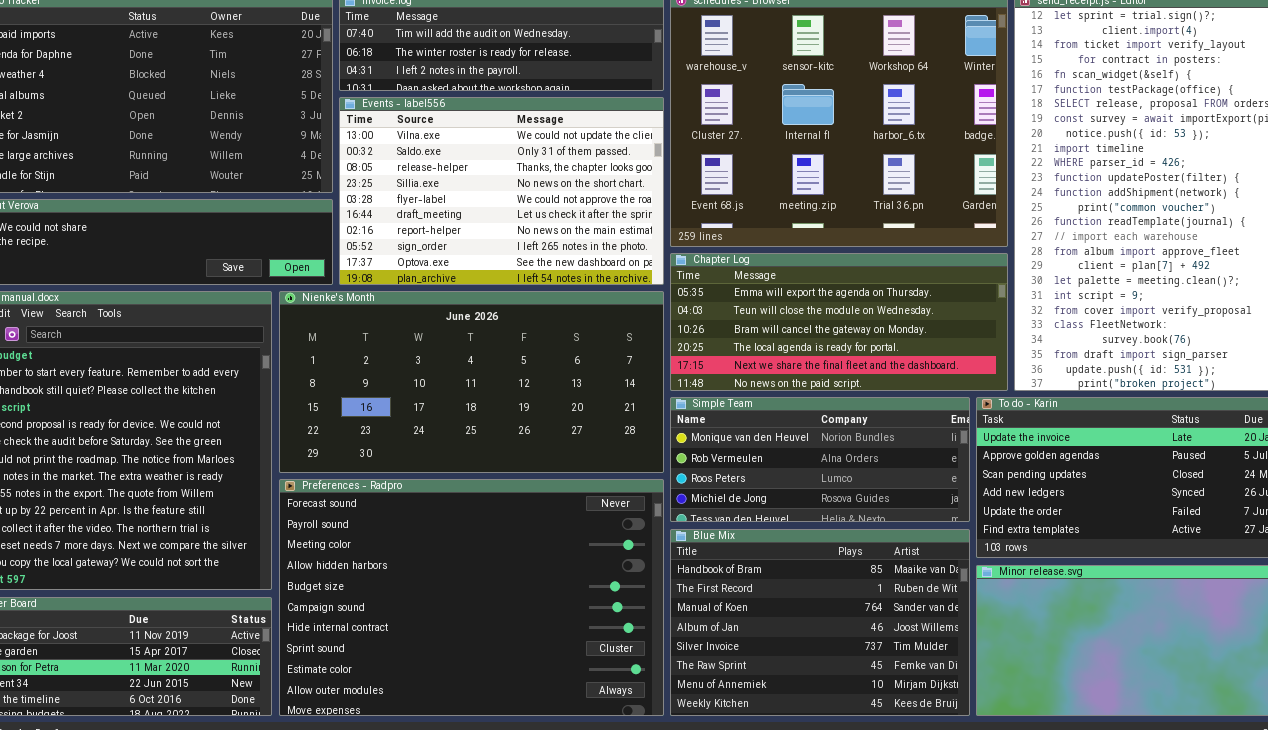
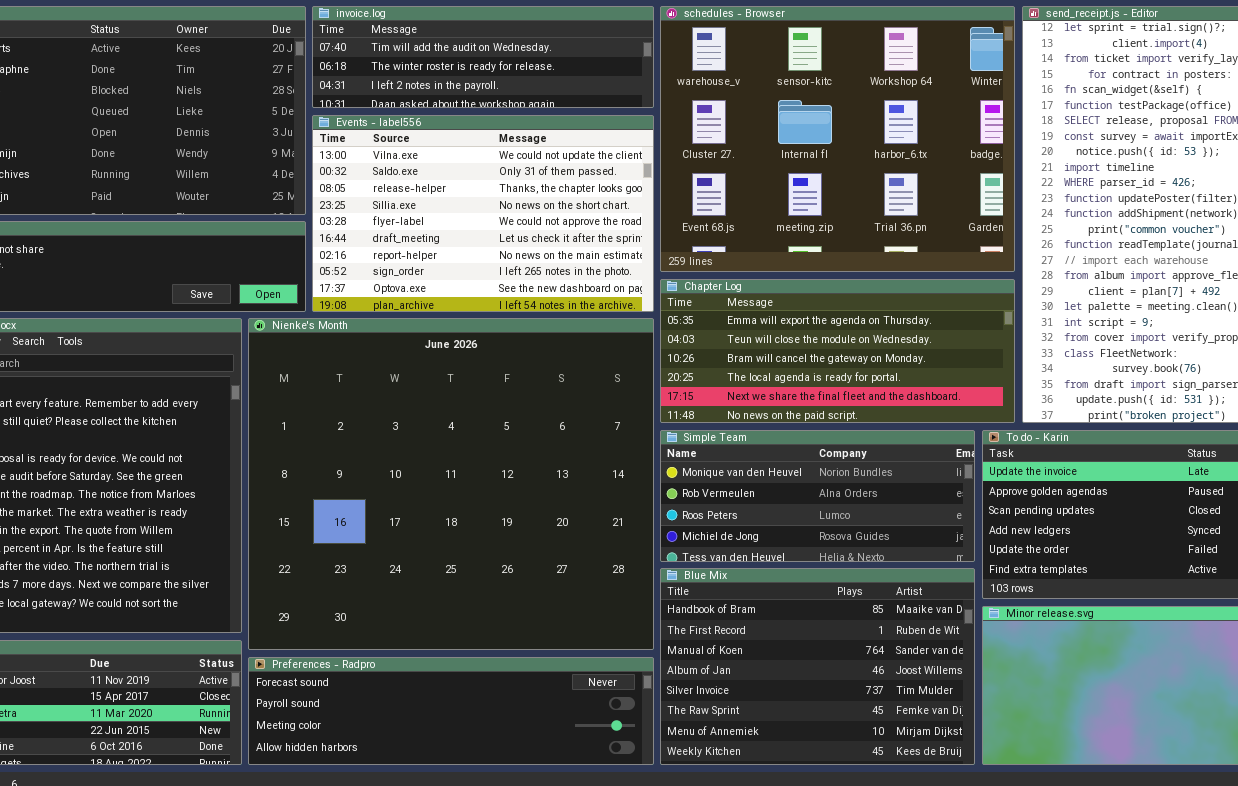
Nienke's Month: [279,291,664,473] -> [248,318,654,650], resized
Preferences - Radpro: [279,479,664,716] -> [248,657,654,765], resized

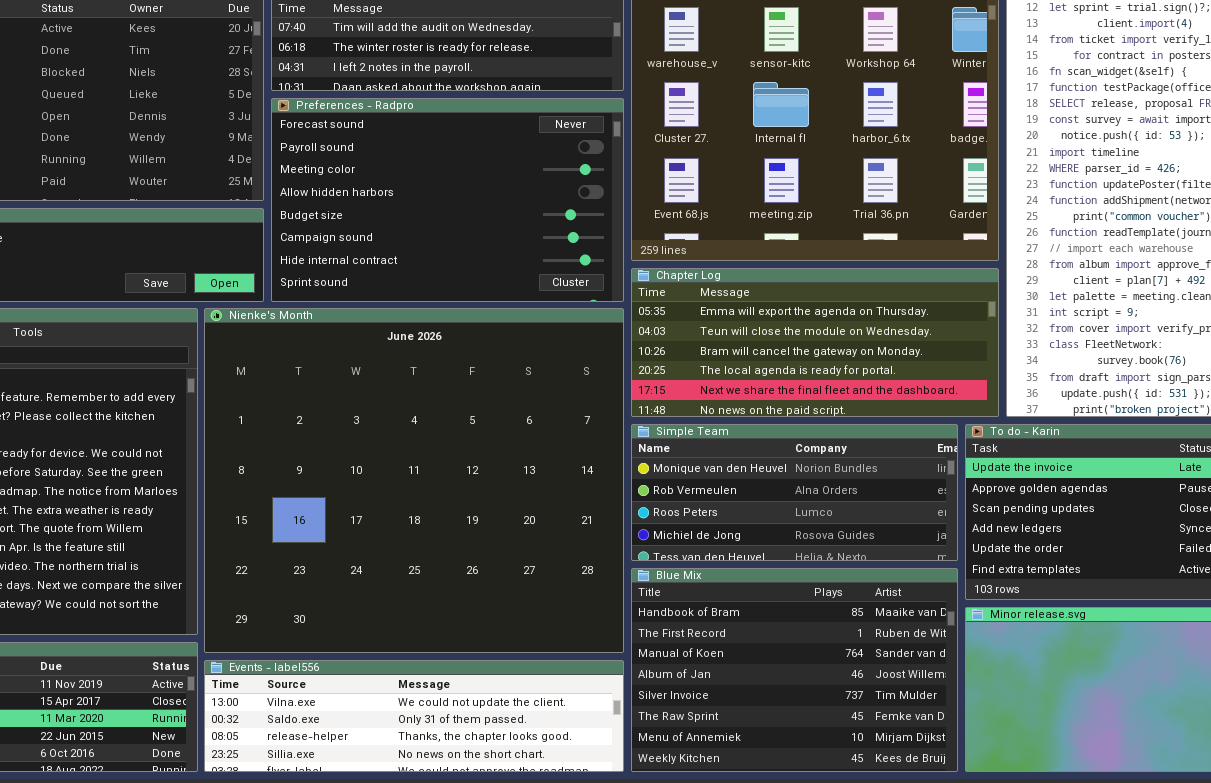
Events - label556: [312,115,654,312] -> [204,660,624,772], moved, resized
Preferences - Radpro: [248,657,654,765] -> [271,98,624,302], moved, resized

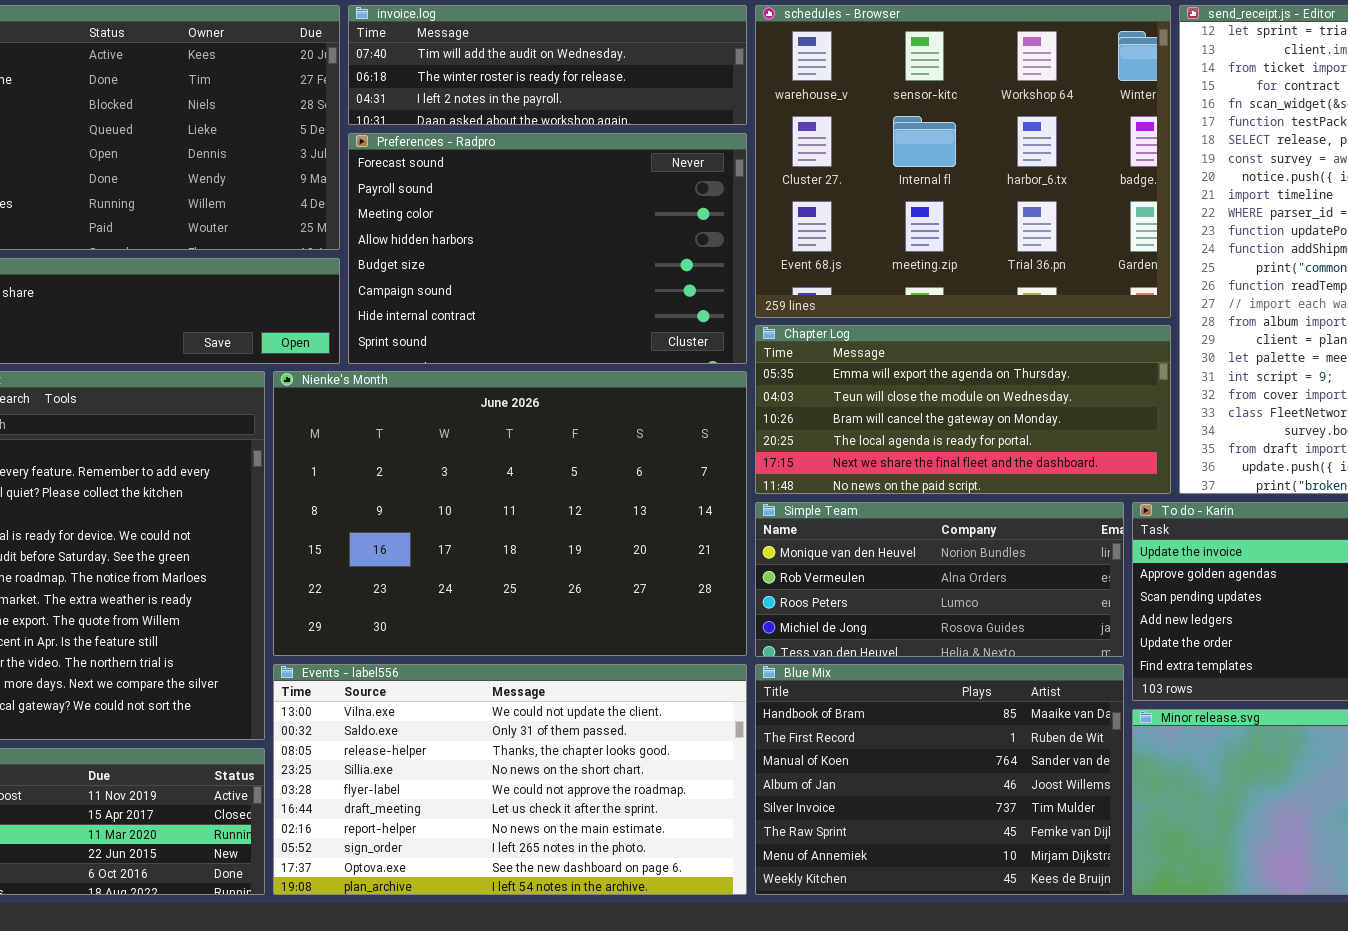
Nienke's Month: [204,308,624,653] -> [273,371,747,656], resized
Events - label556: [204,660,624,772] -> [273,664,747,895], resized

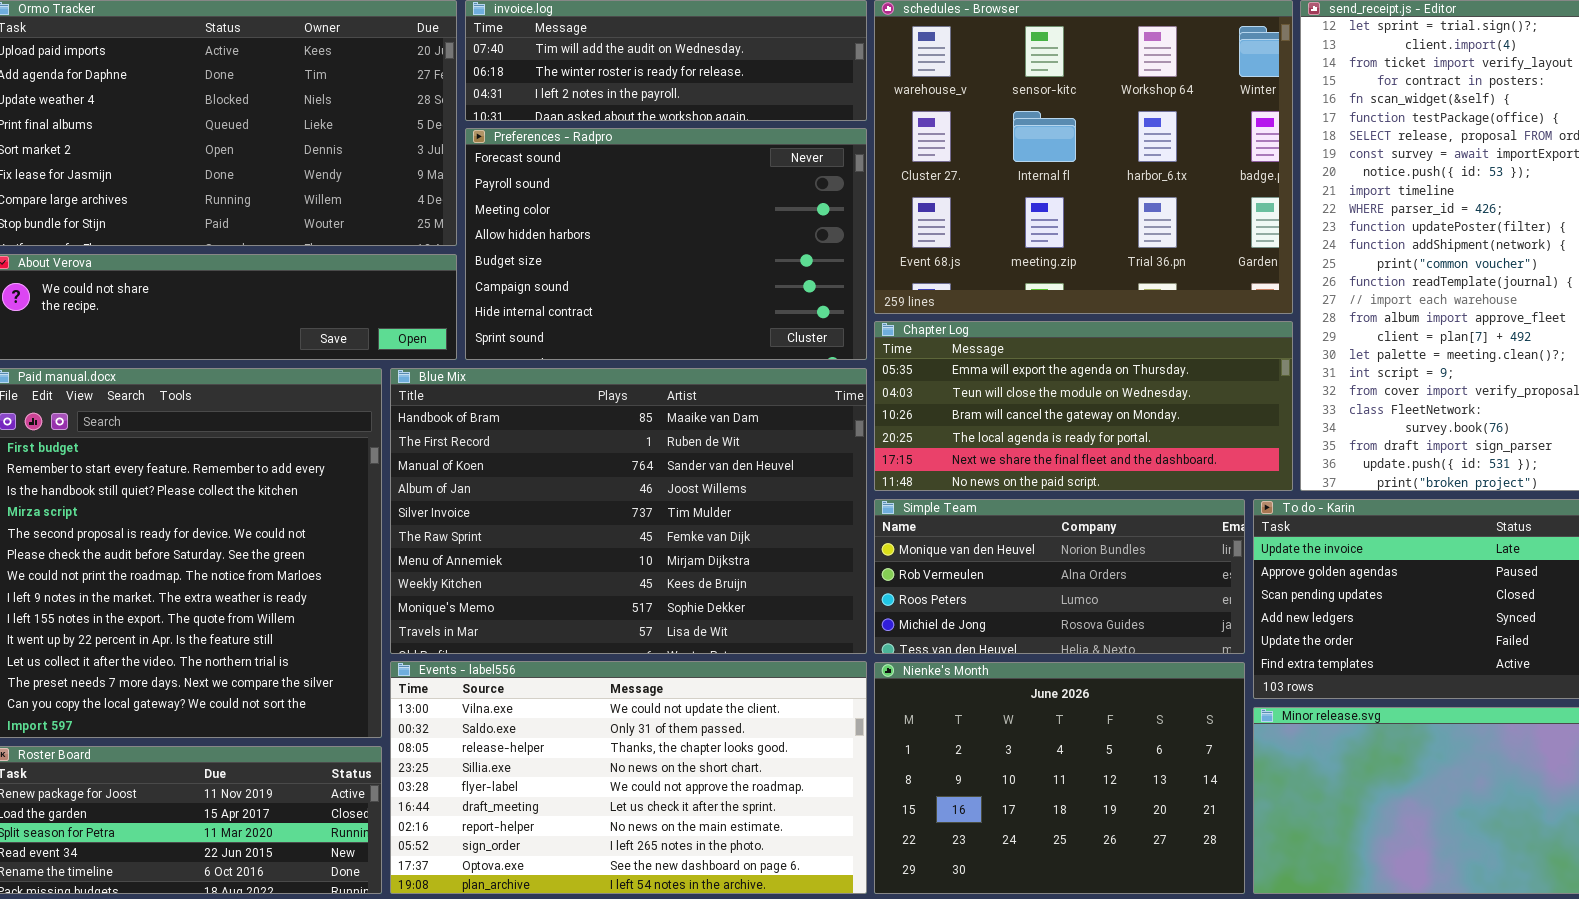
Nienke's Month: [273,371,747,656] -> [874,662,1245,894], moved, resized
Blue Mix: [755,664,1124,895] -> [390,368,867,654], moved, resized

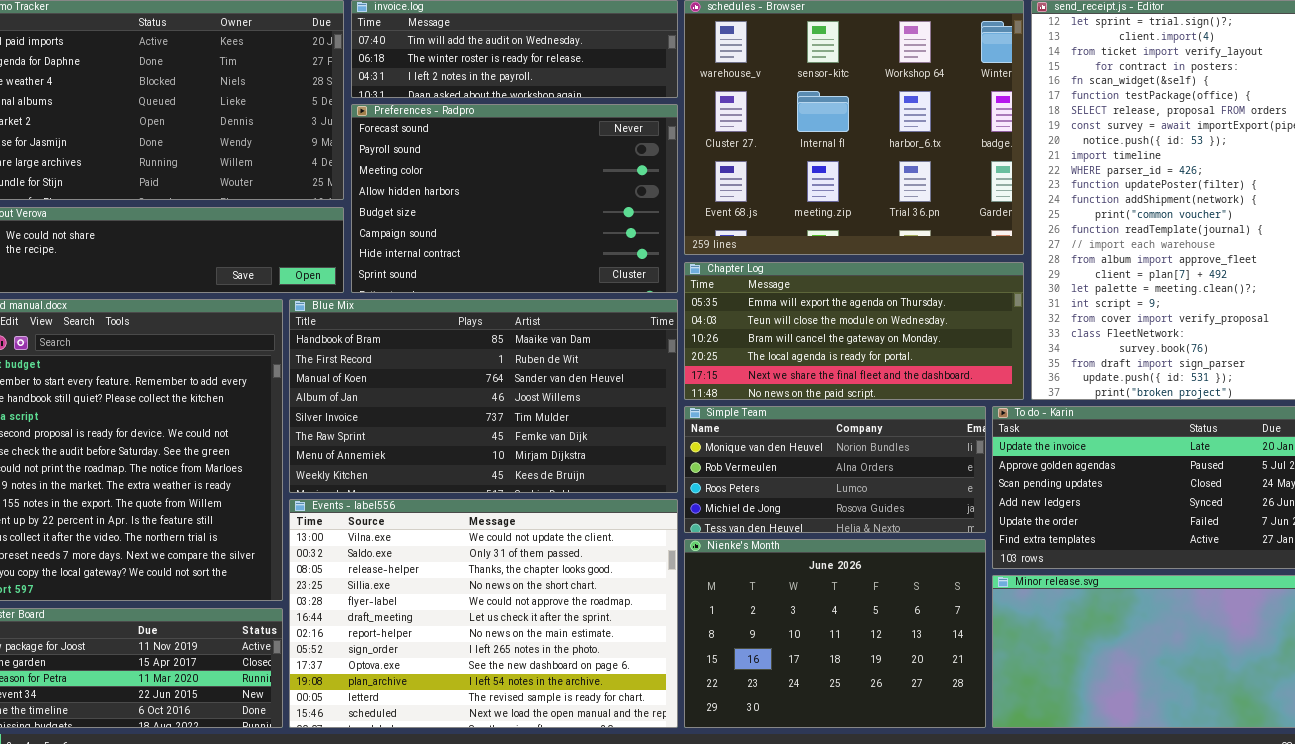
Blue Mix: [390,368,867,654] -> [289,299,678,493], resized
Events - label556: [390,661,867,894] -> [289,499,678,728], resized

